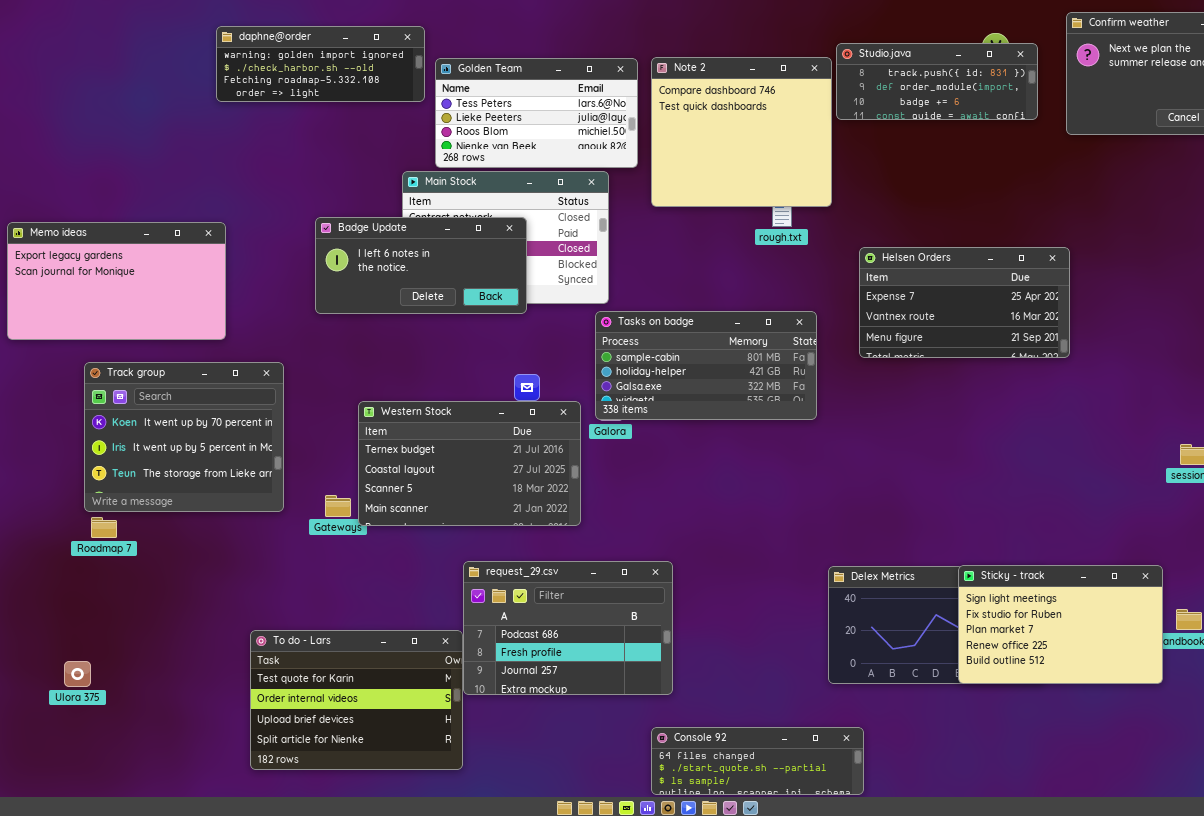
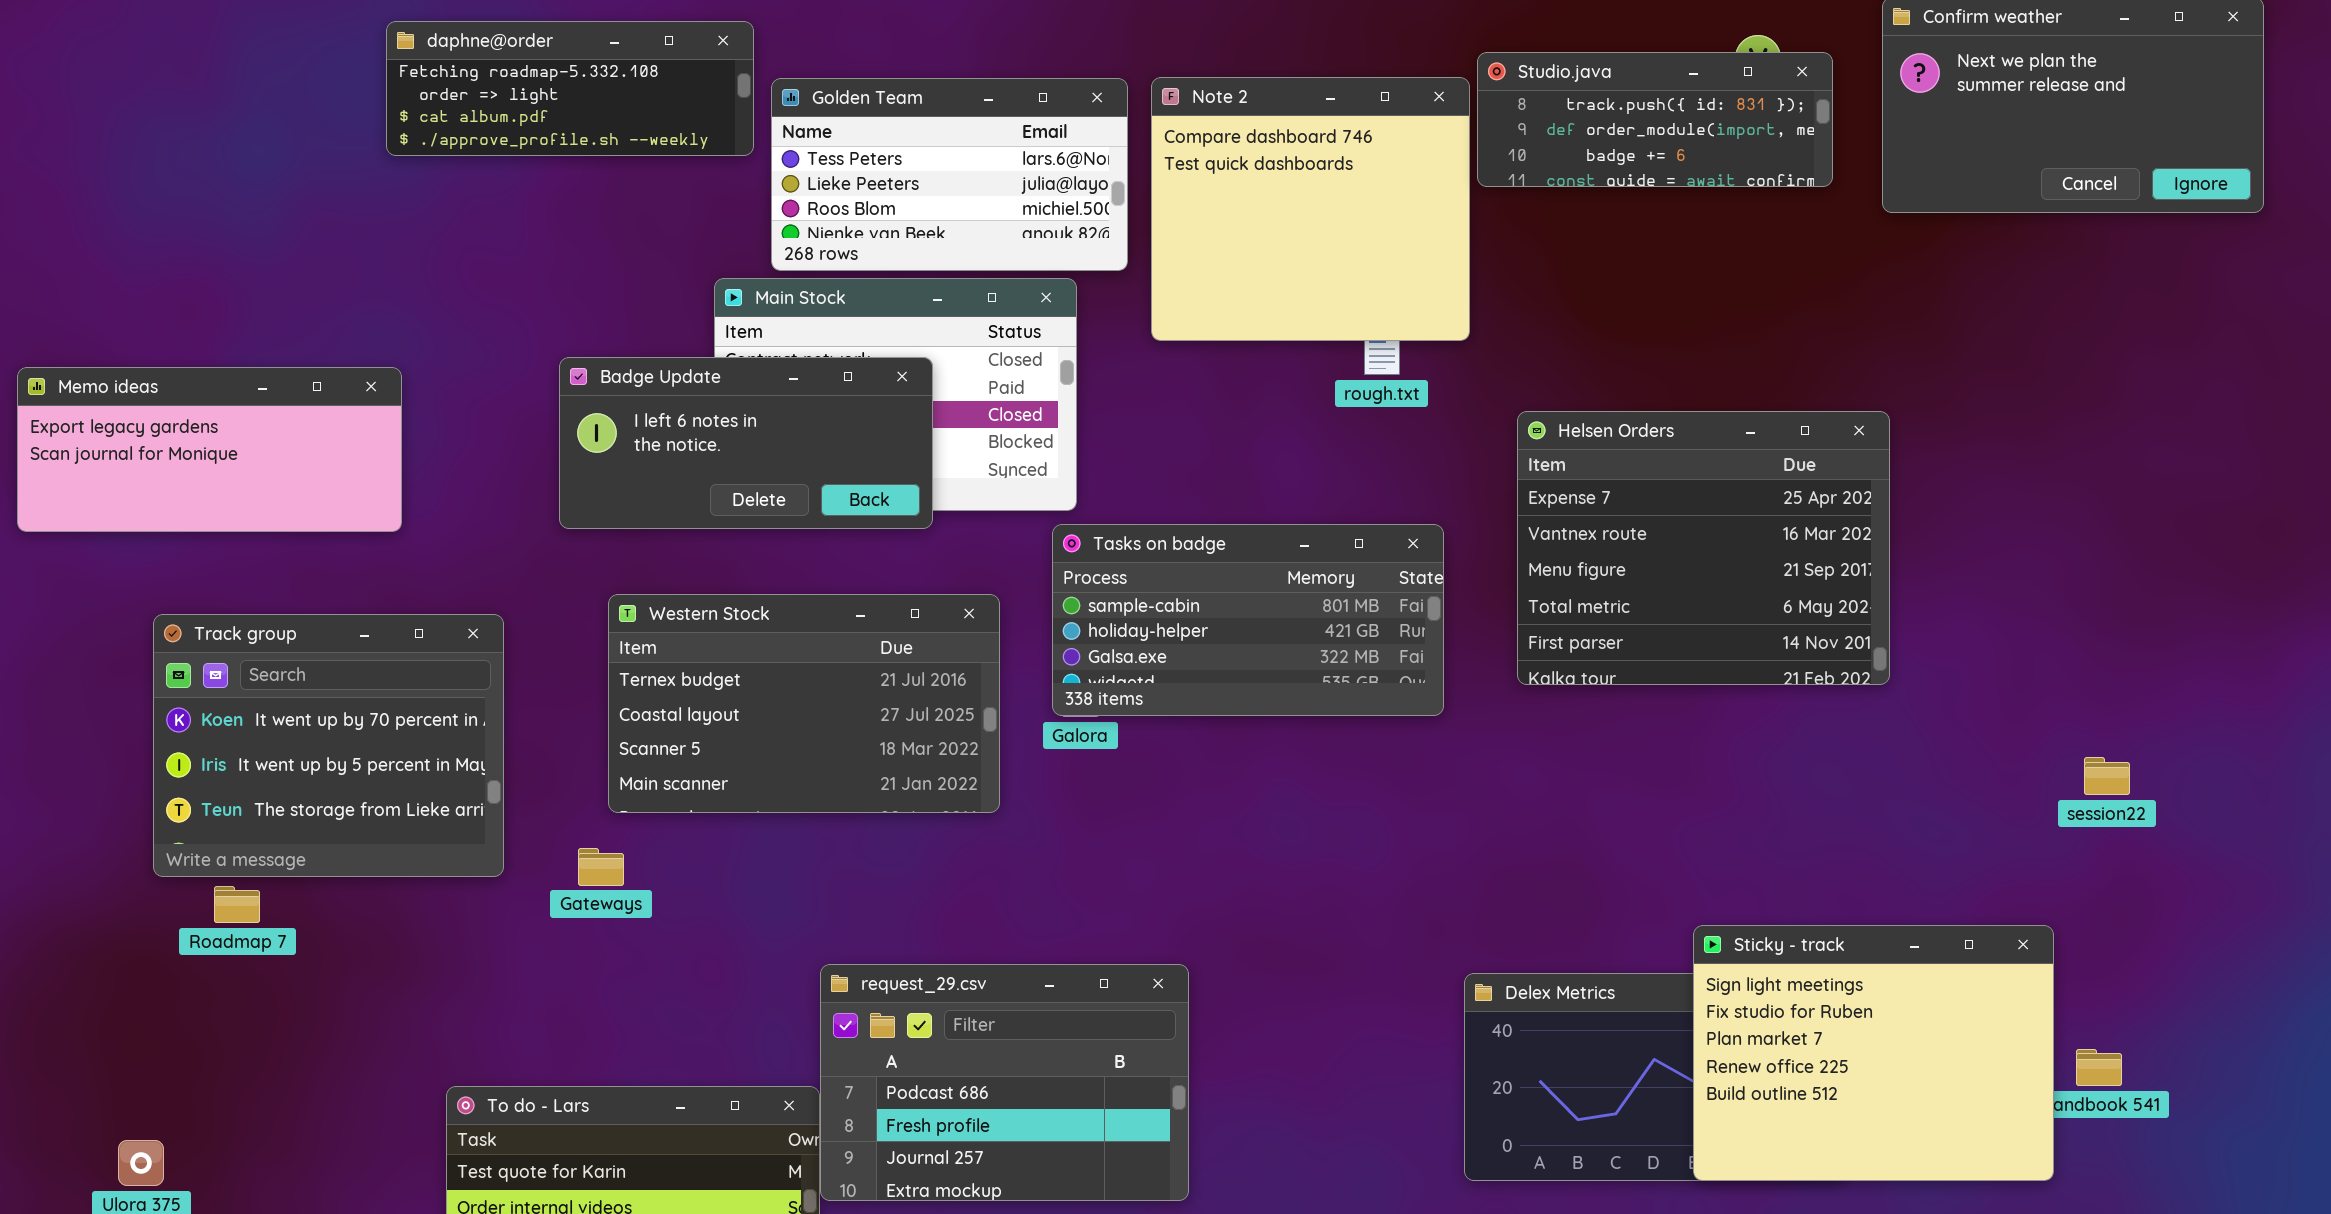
daphne@order: [216,26,425,102] -> [386,21,754,156], scrolled down 2 rows
Memo ideas: [7,222,226,340] -> [17,367,402,532], resized
Helsen Orders: [859,247,1070,358] -> [1517,411,1890,685], resized
Western Stock: [358,401,581,526] -> [608,594,1000,813], moved
Roadmap 7: [91,517,117,538] -> [214,886,260,923], moved
Sticky - track: [958,565,1163,684] -> [1693,925,2054,1181], resized

